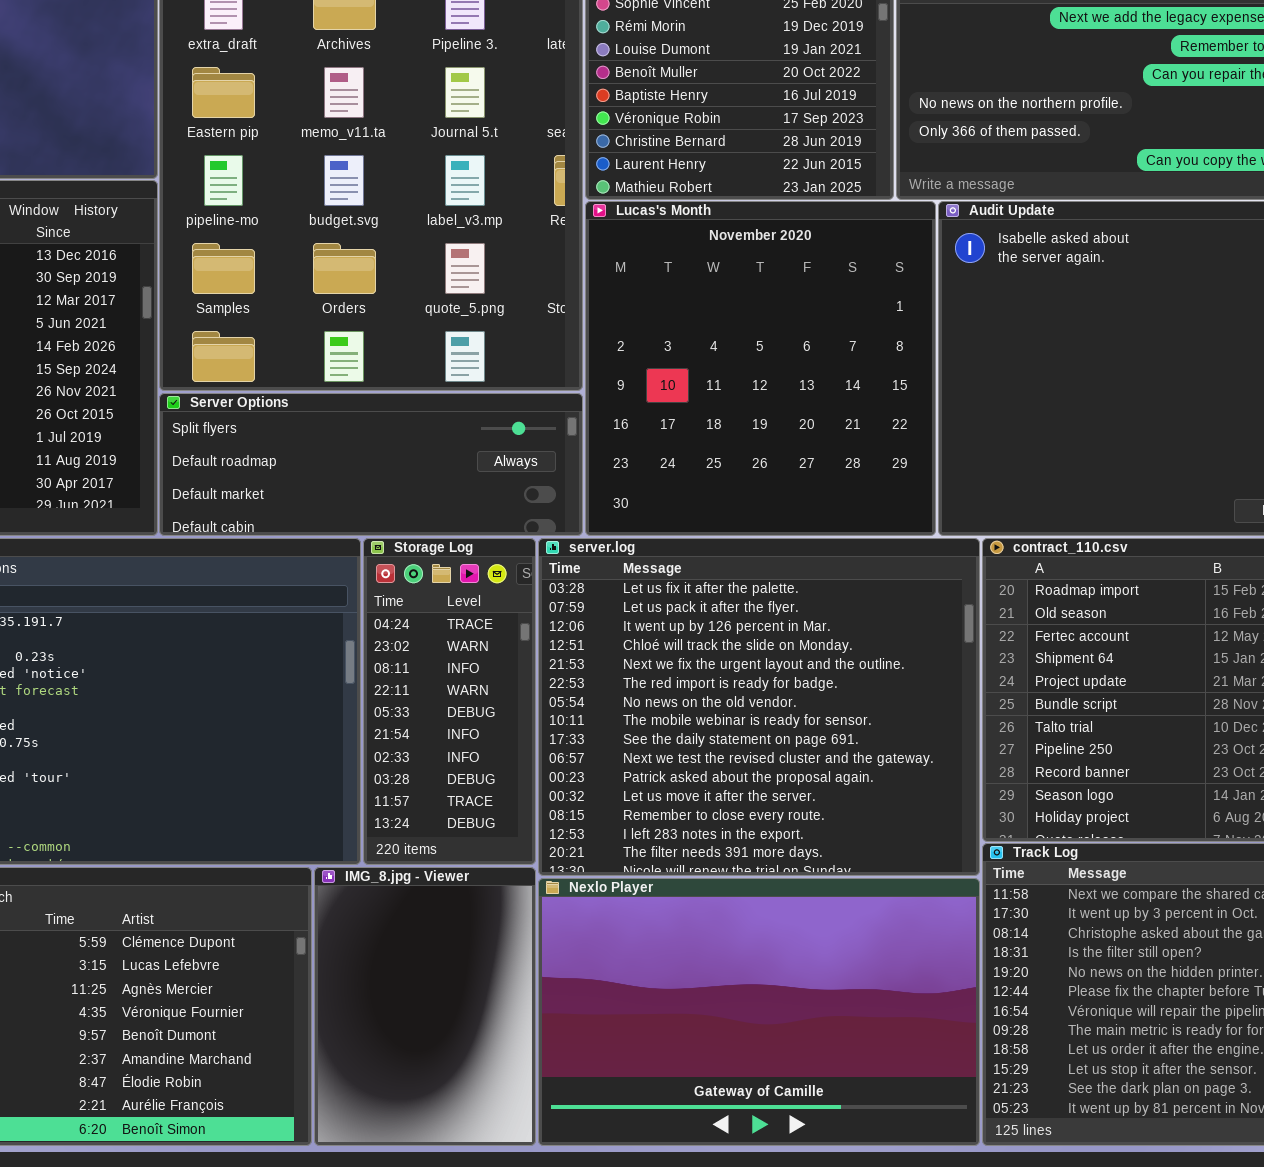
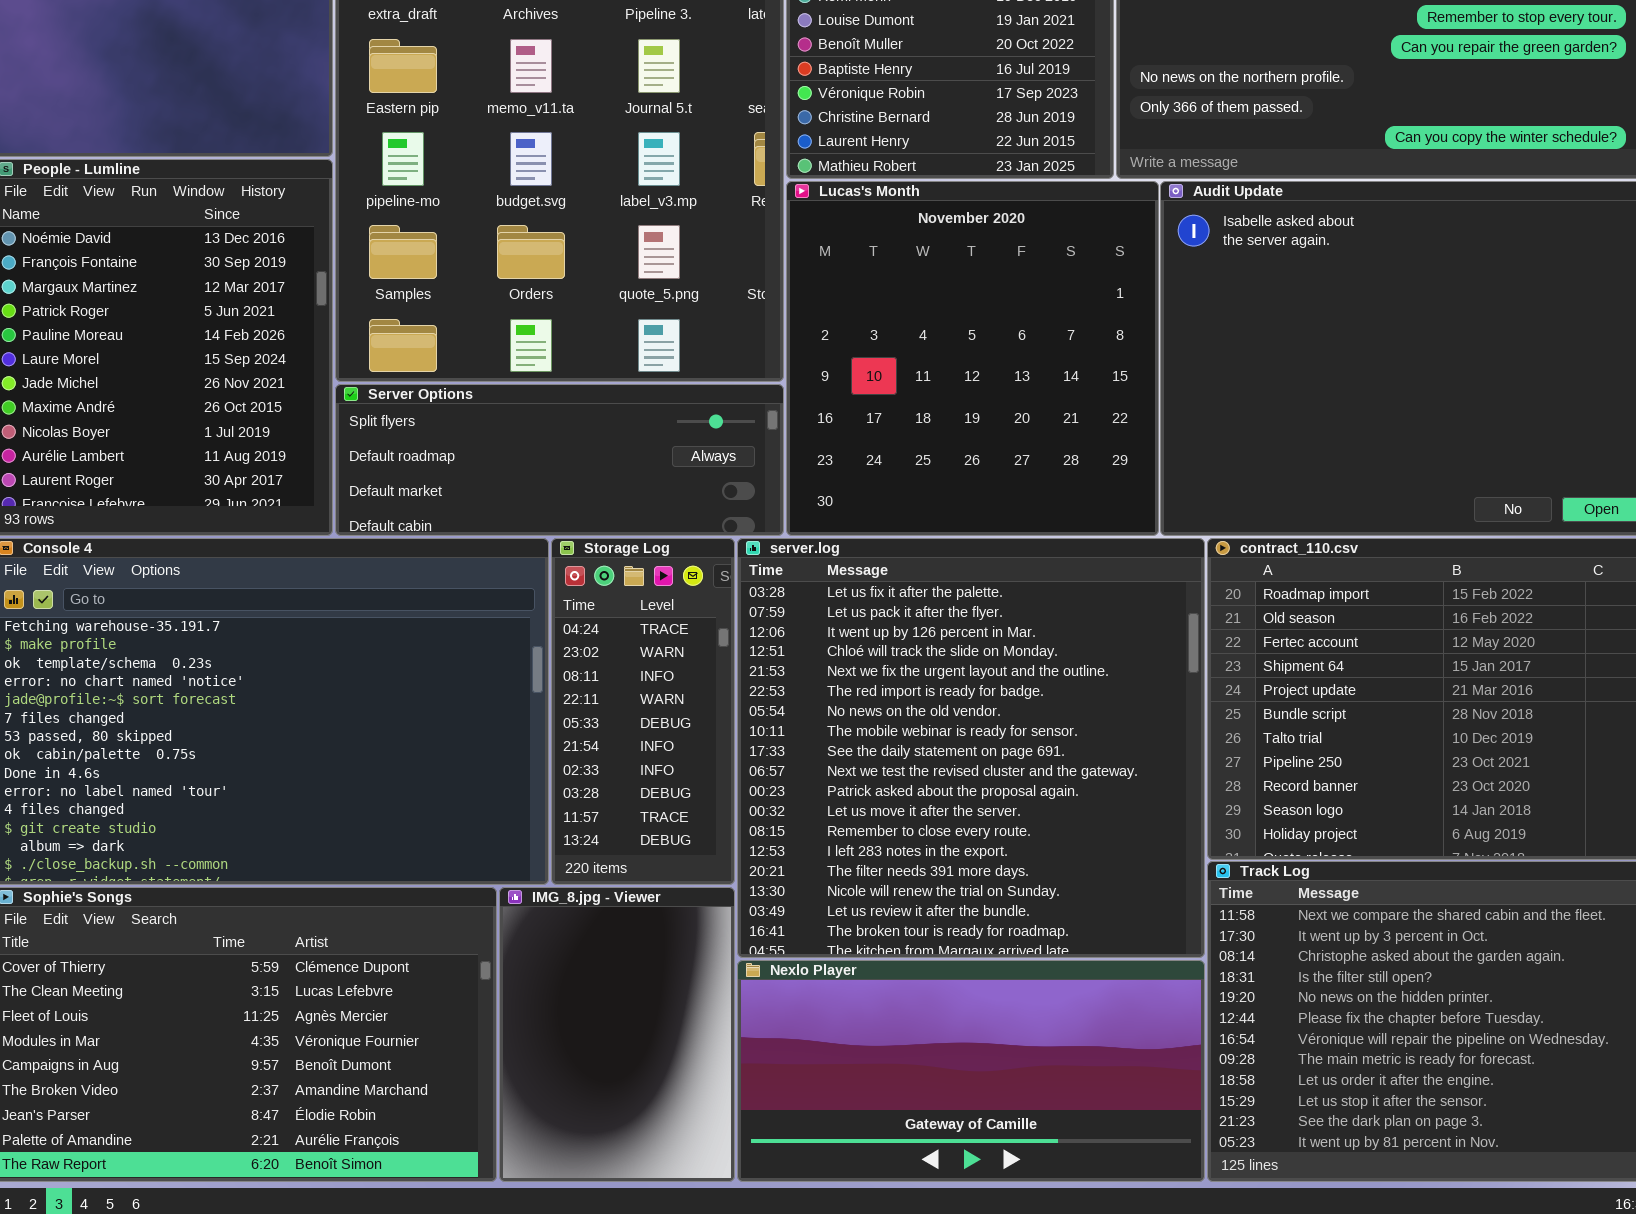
server.log: [538,538,980,876] -> [737,538,1205,958], resized
Nexlo Player: [538,878,980,1146] -> [737,960,1205,1182], resized

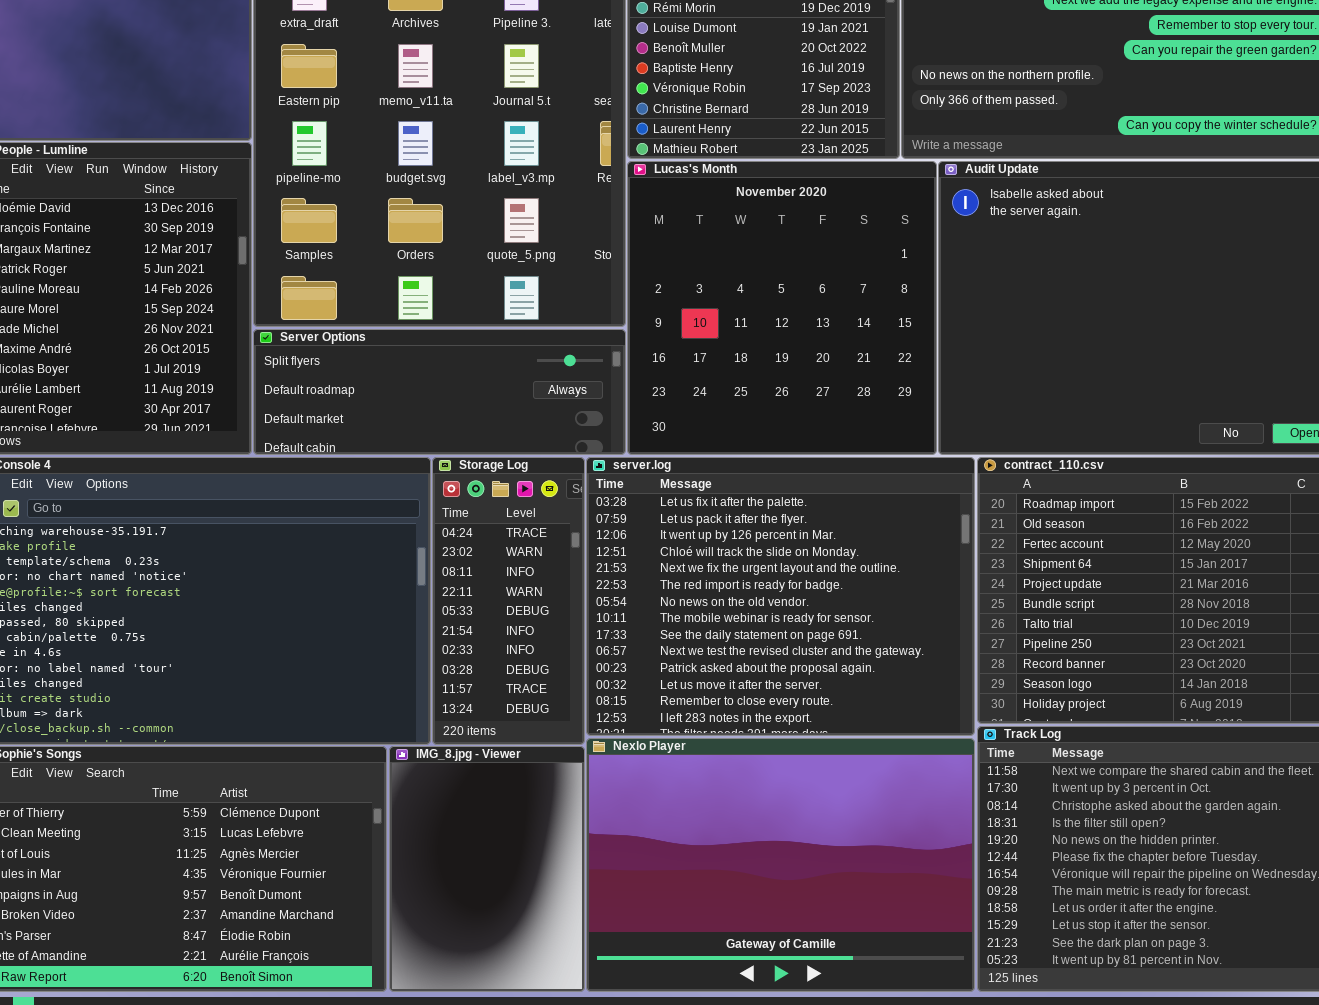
server.log: [737,538,1205,958] -> [586,457,975,736], resized
Nexlo Player: [737,960,1205,1182] -> [586,738,975,992], resized

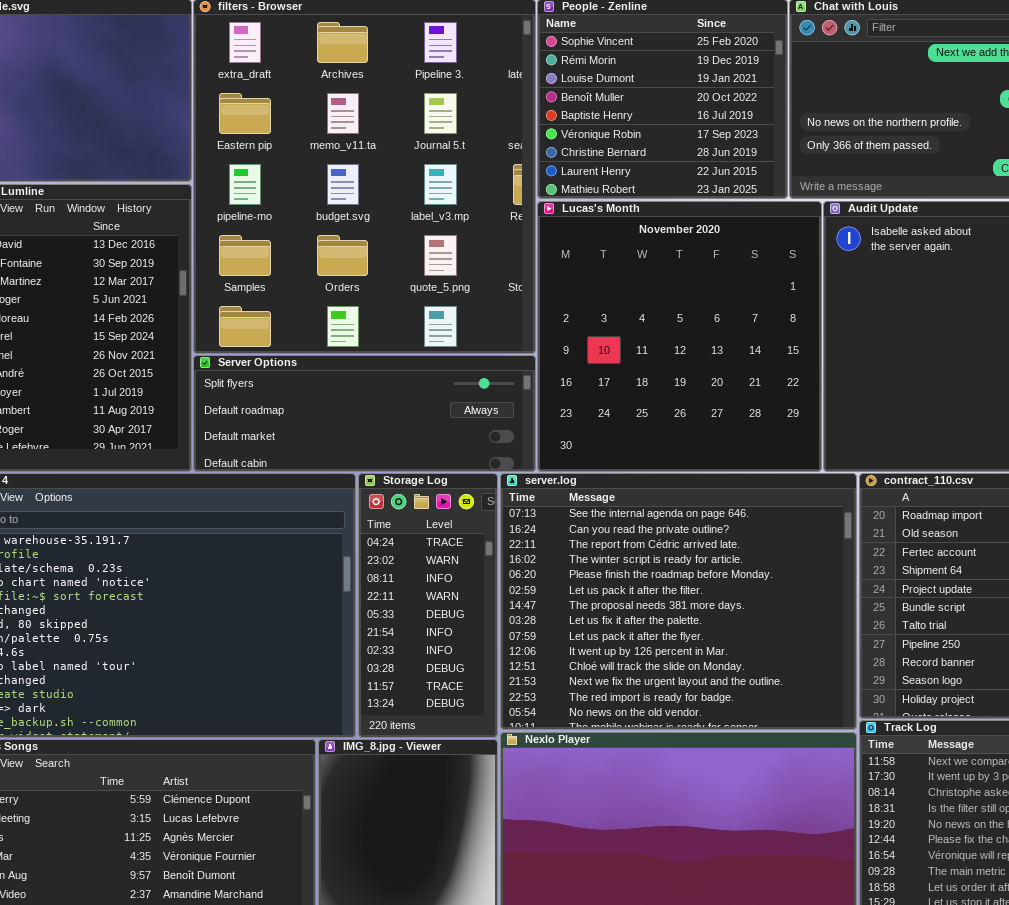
server.log: [586,457,975,736] -> [500,473,857,730], scrolled up 7 rows

